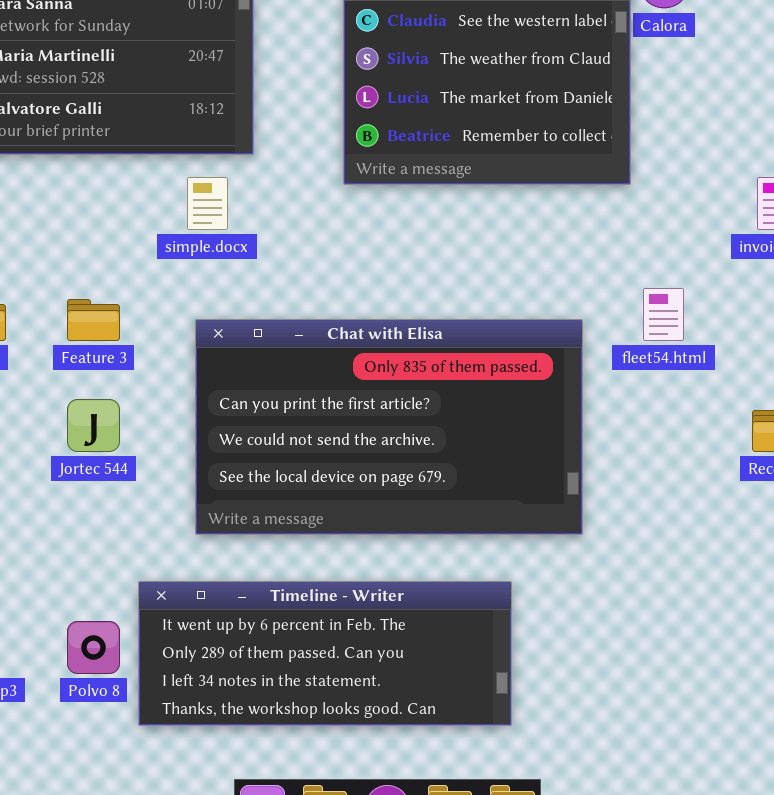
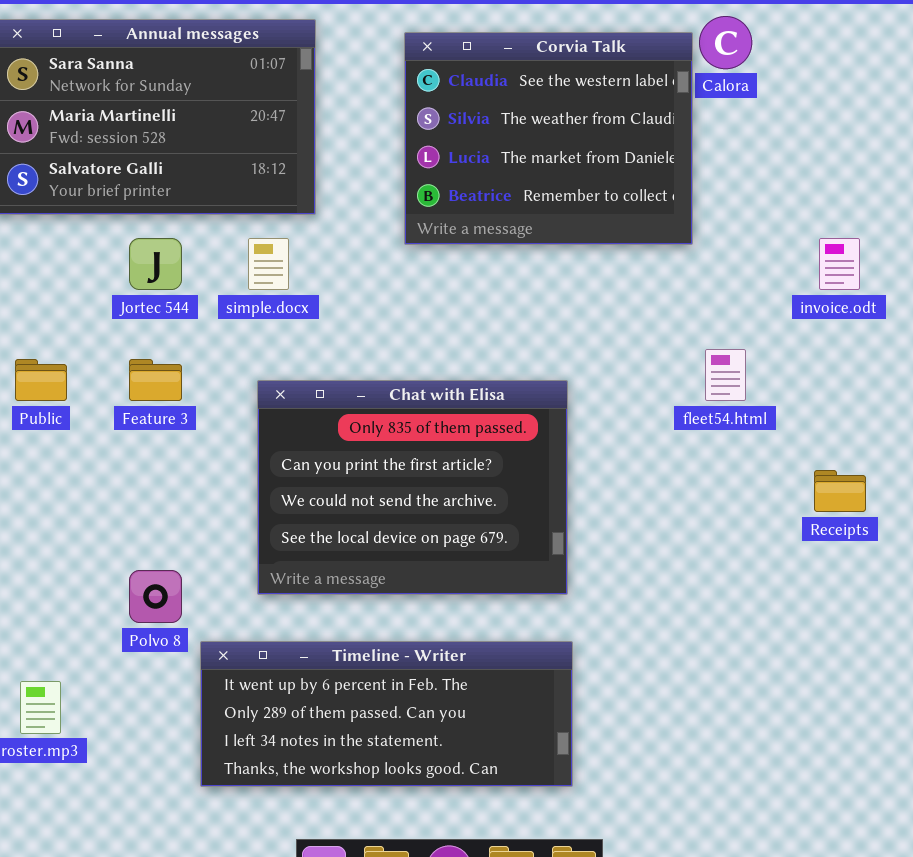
Chat with Elisa: [195,319,583,535] -> [257,380,568,595], resized
Jortec 544: [67,399,120,452] -> [129,238,182,290], moved
Polvo 8: [67,621,120,674] -> [129,570,182,623], moved

